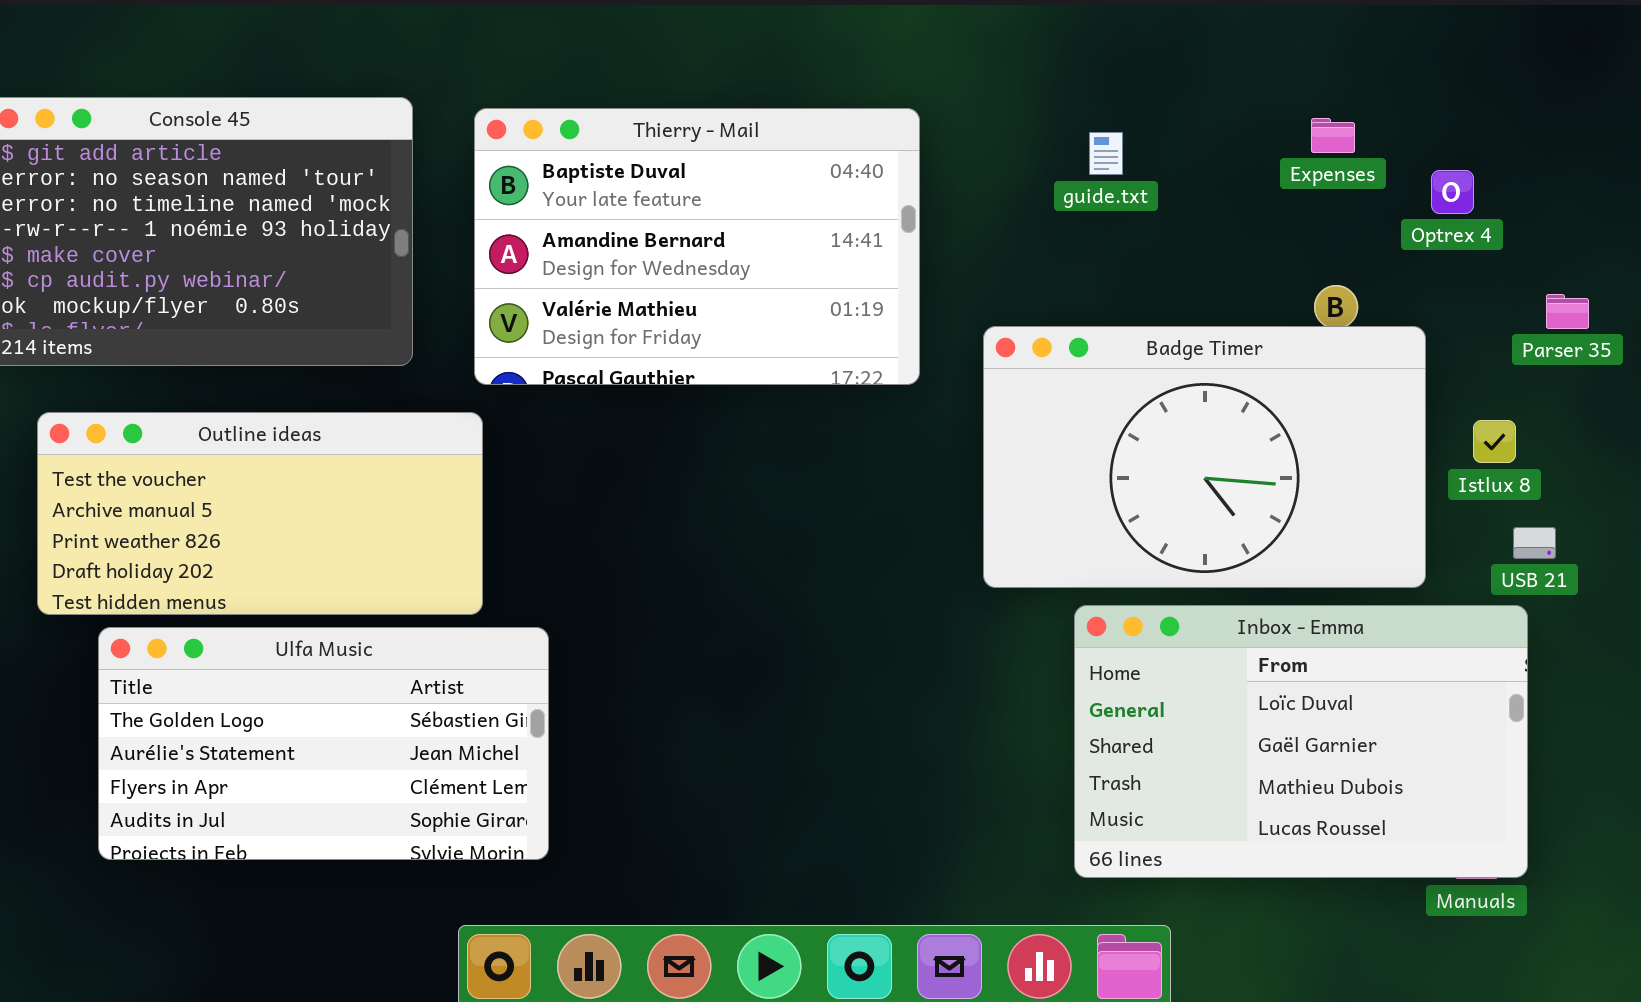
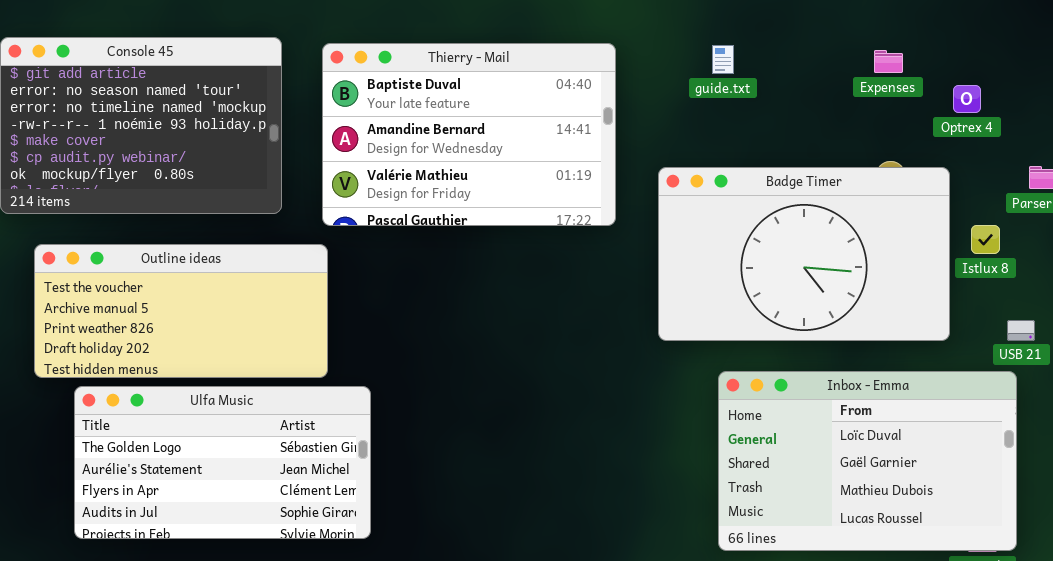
guide.txt: [1089,132,1123,175] -> [712,45,734,74], moved
Badge Timer: [983,326,1426,588] -> [658,167,950,341], moved
Istlux 8: [1473,420,1516,463] -> [971,225,1000,254], moved

